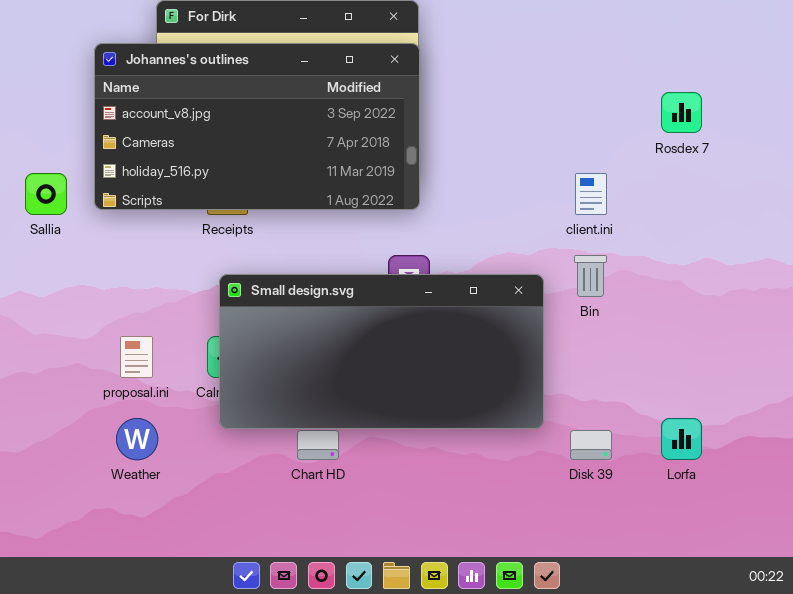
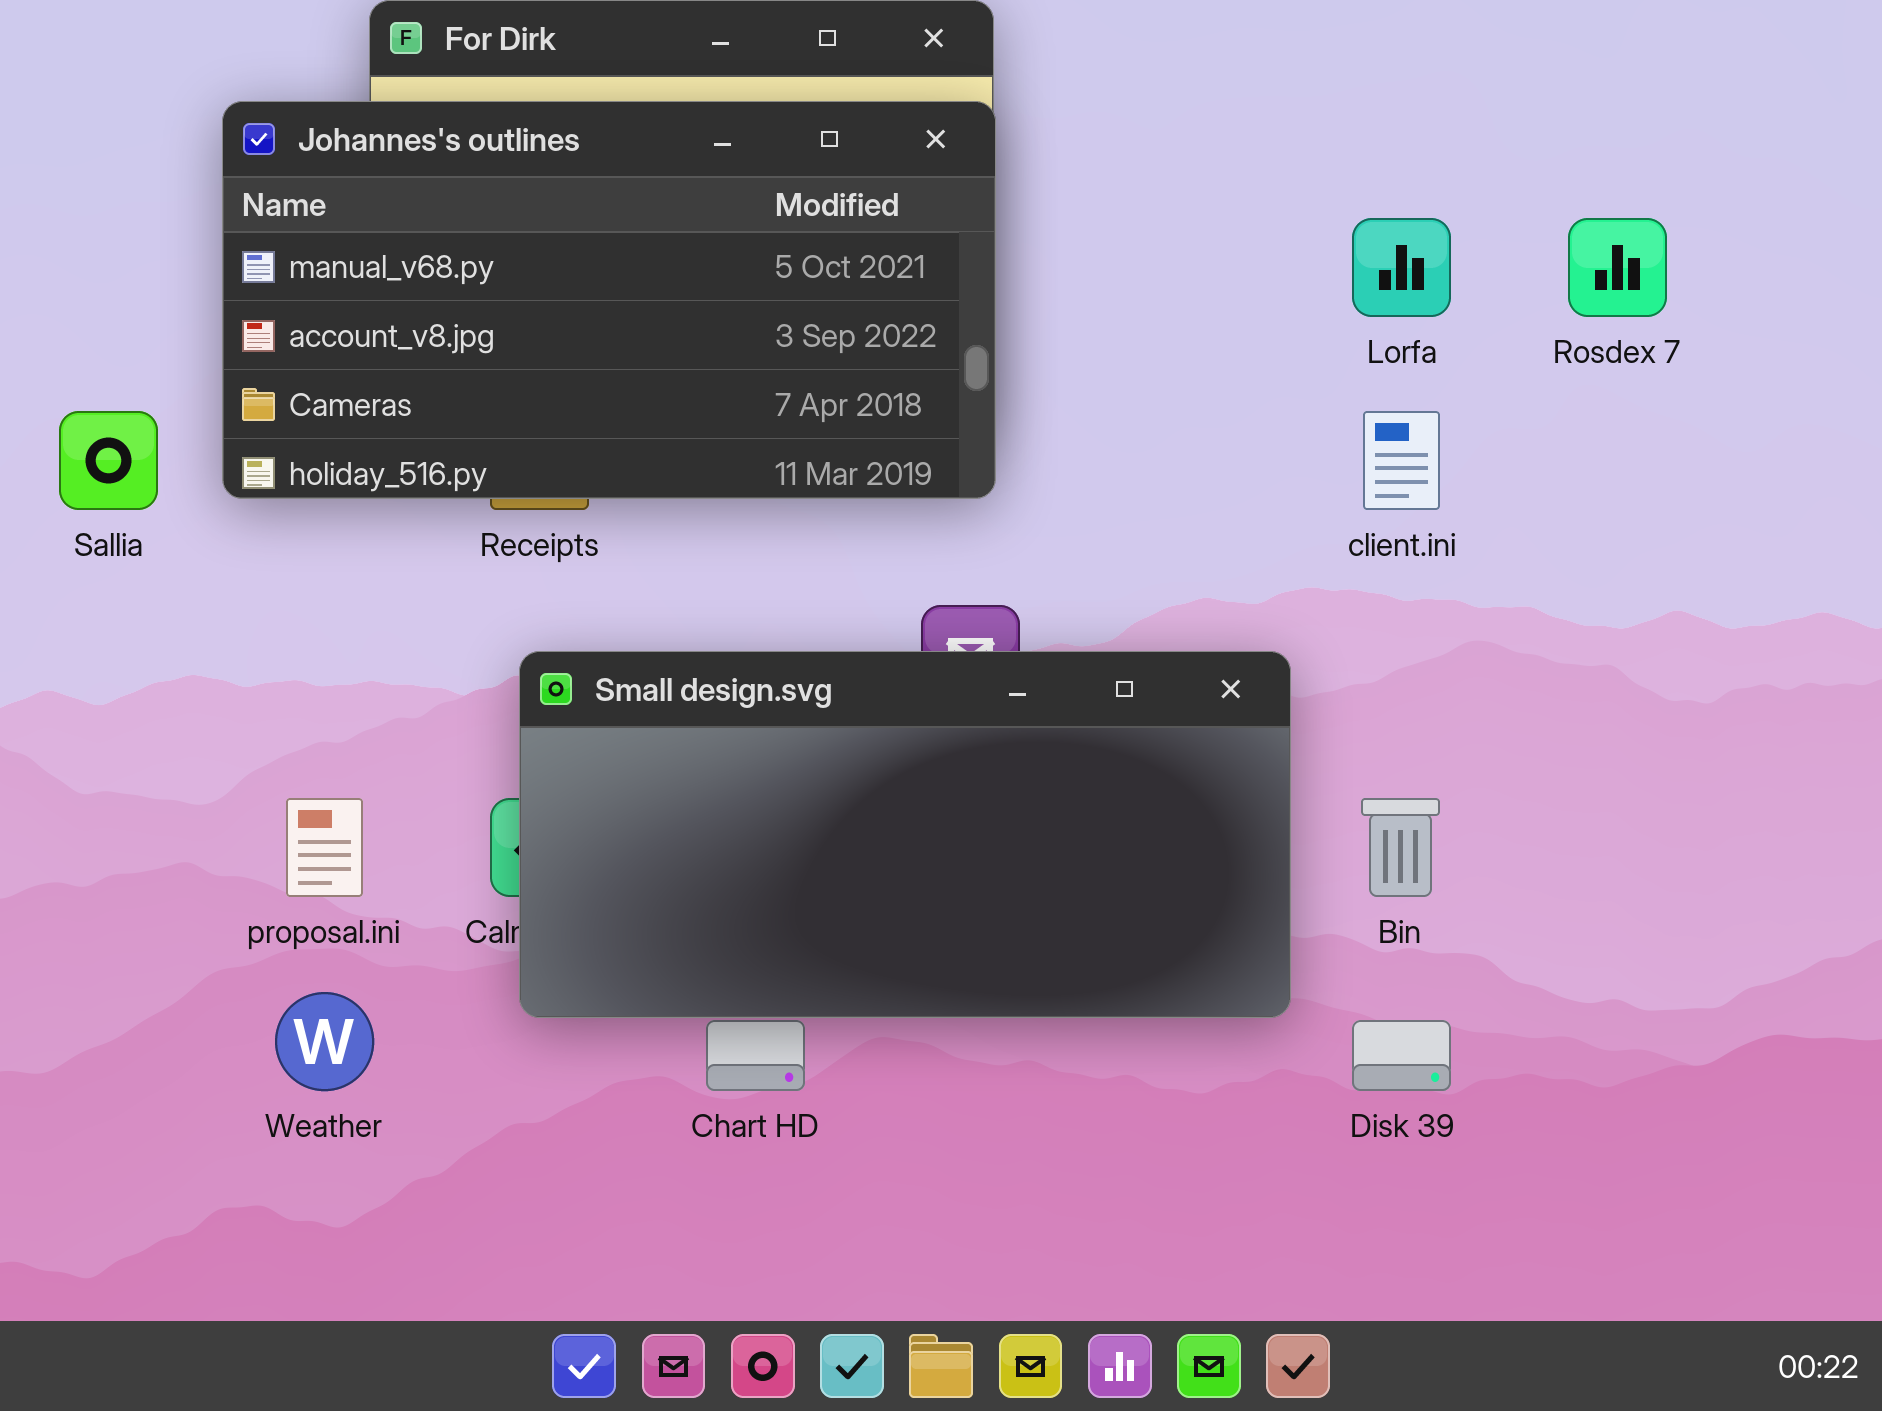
Johannes's outlines: [94,43,420,210] -> [222,101,996,499], scrolled up 1 row
Bin: [574,255,607,297] -> [1361,798,1440,897], moved
Lorfa: [661,418,702,460] -> [1352,218,1451,317], moved

